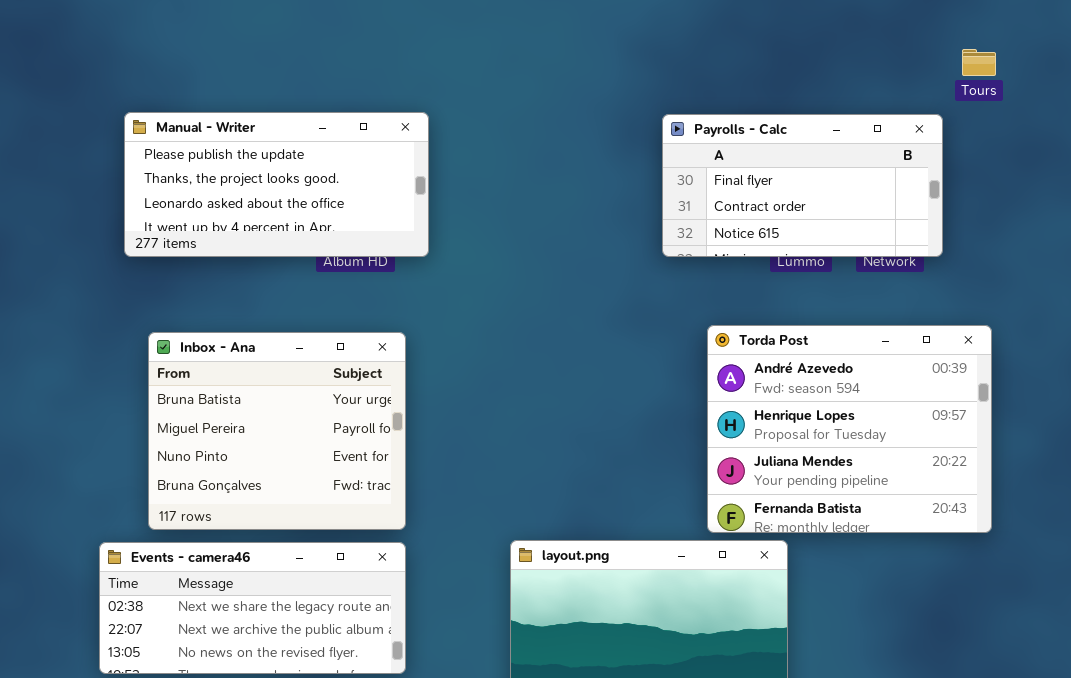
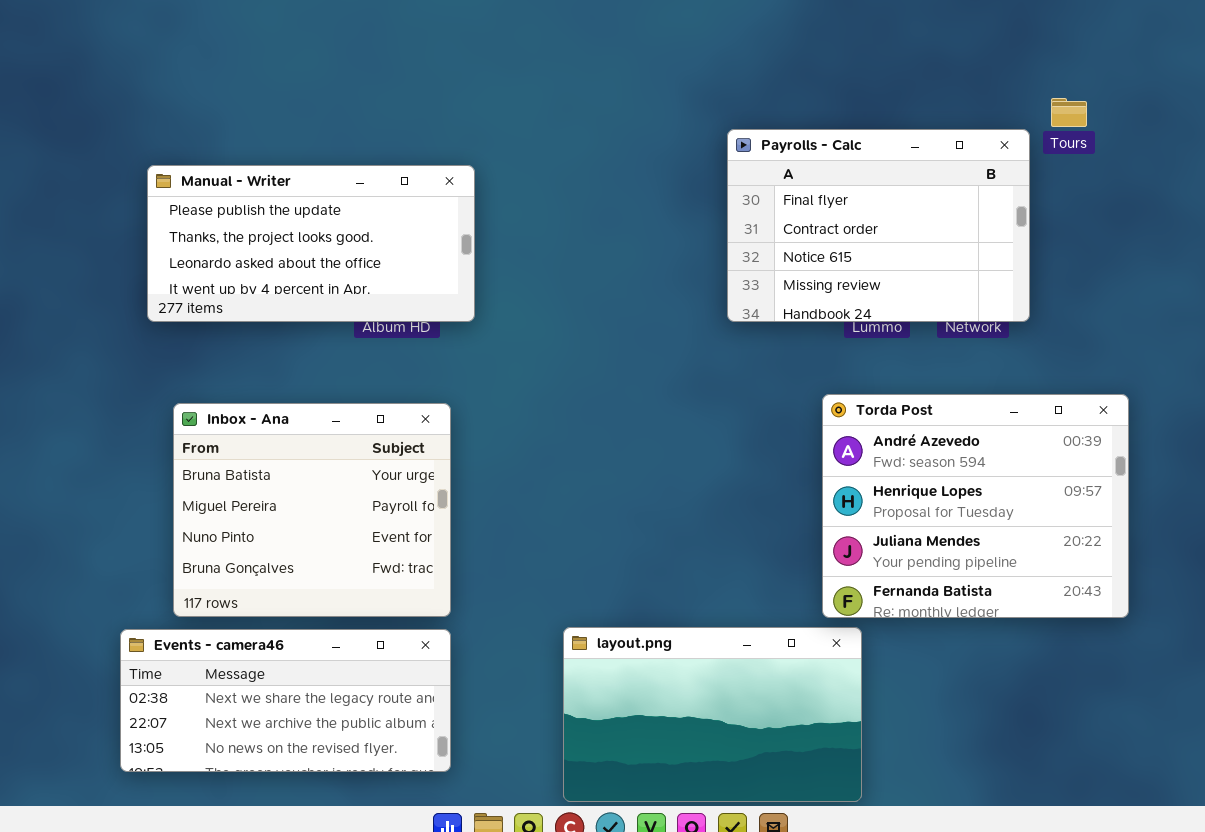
Payrolls - Calc: [662,114,943,257] -> [727,129,1030,322], resized
Torda Post: [707,325,992,533] -> [822,394,1129,618], moved

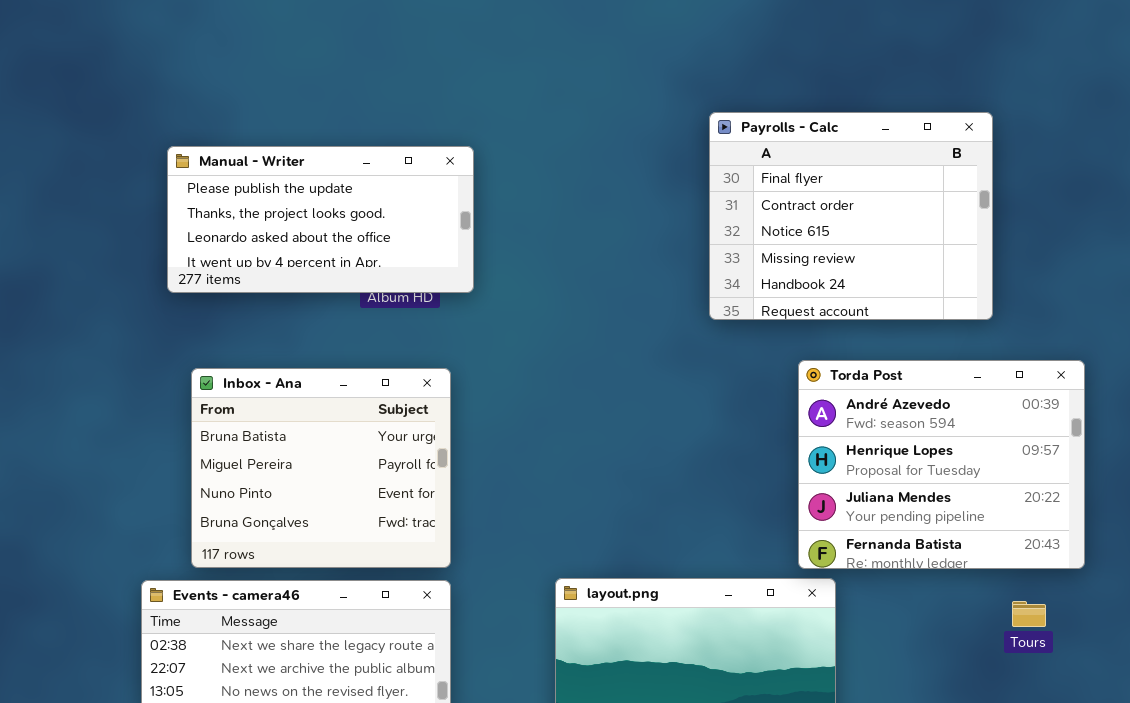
Tours: [1051,98,1087,127] -> [1012,601,1046,627], moved
Payrolls - Calc: [727,129,1030,322] -> [709,112,993,320], resized

